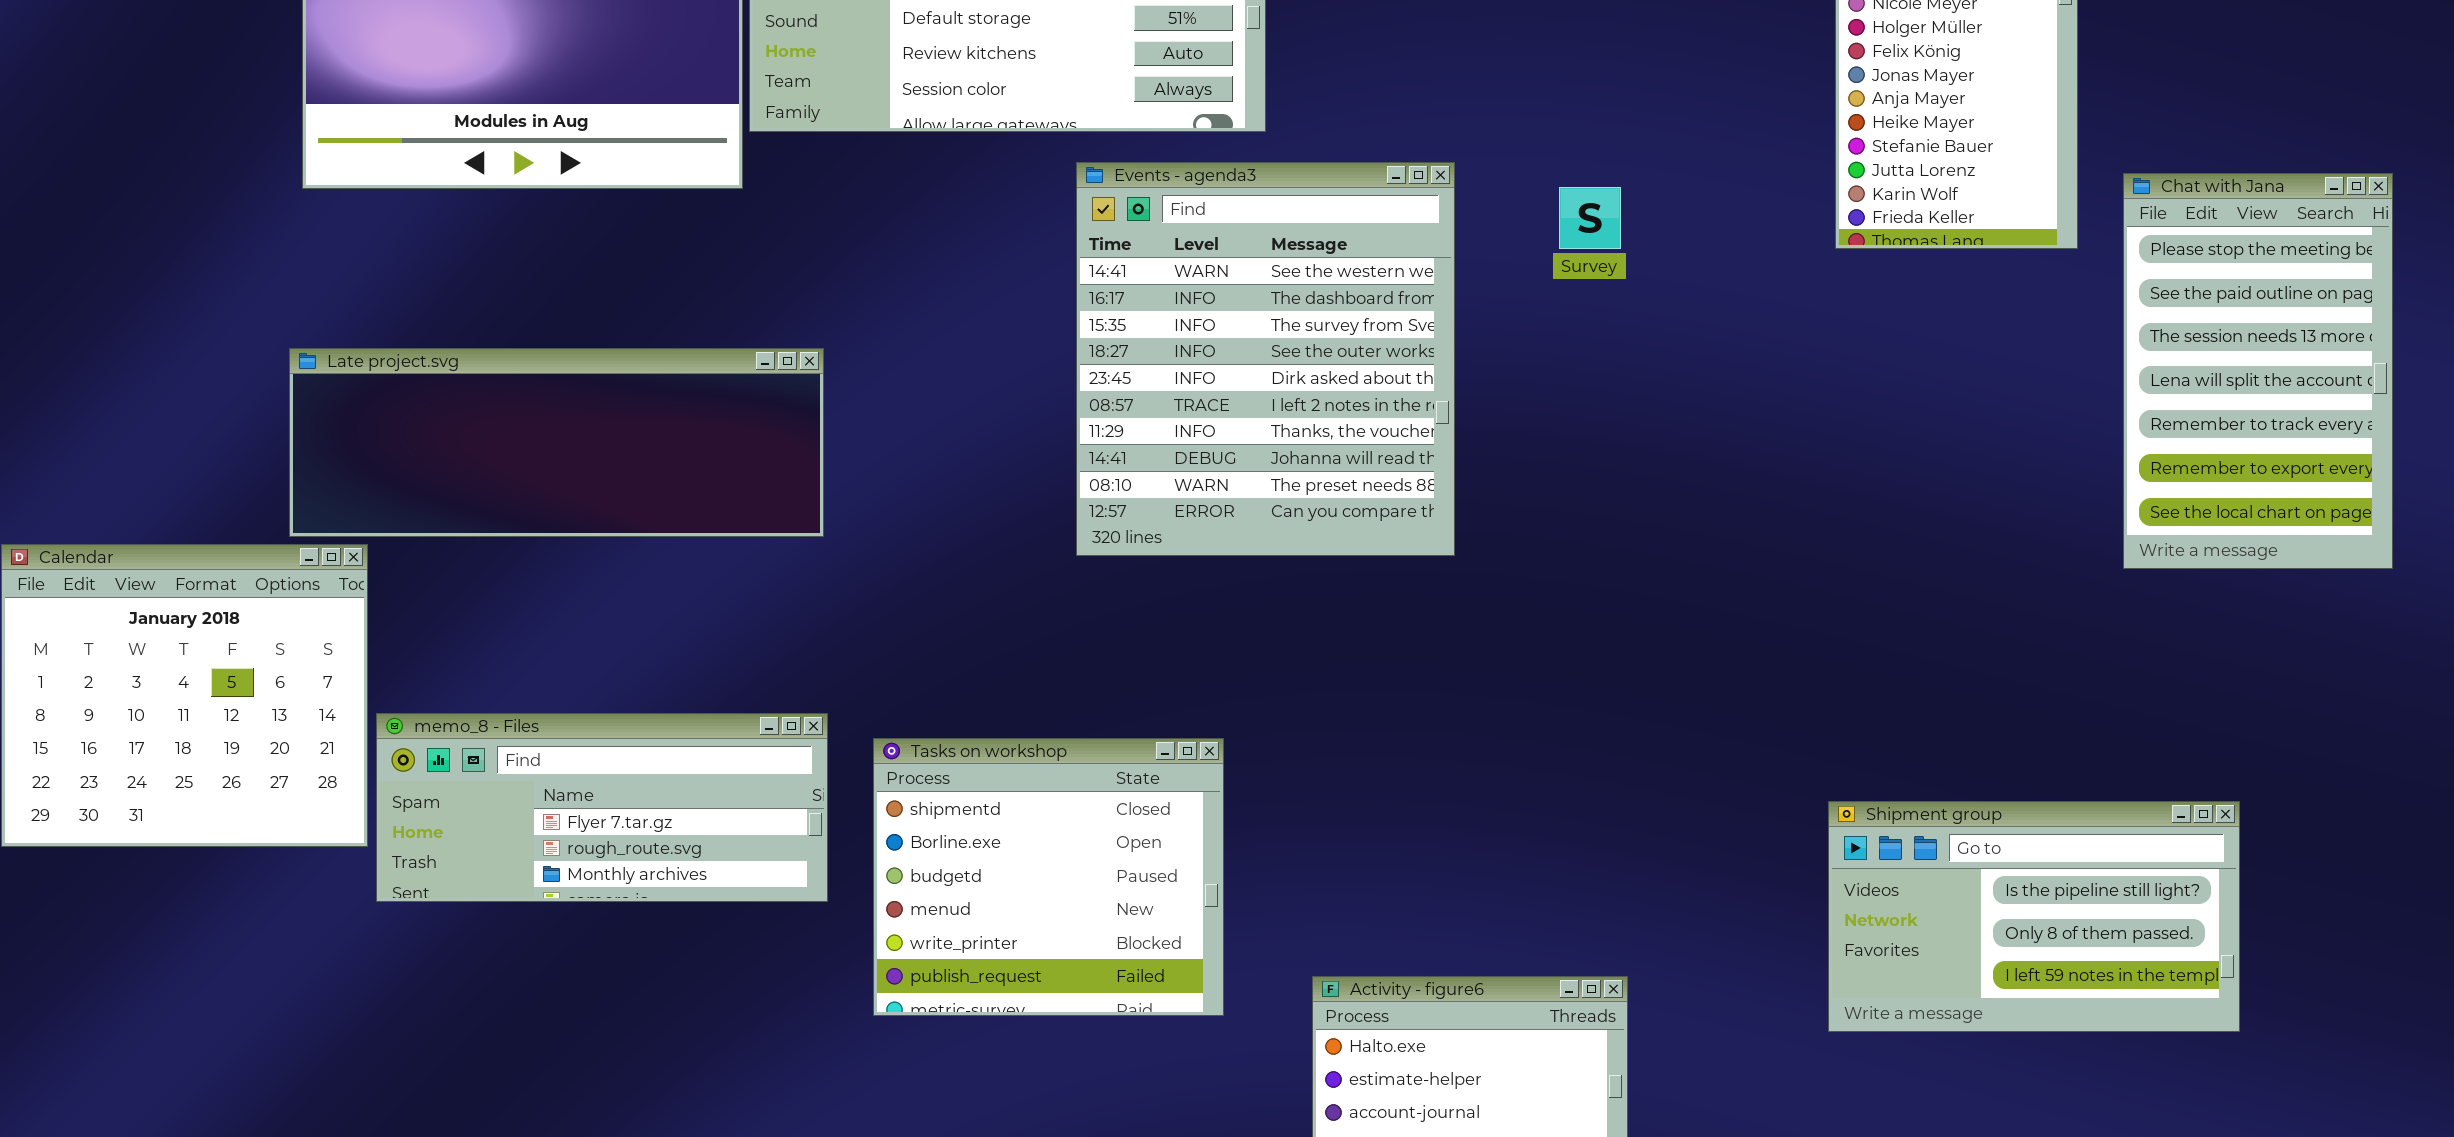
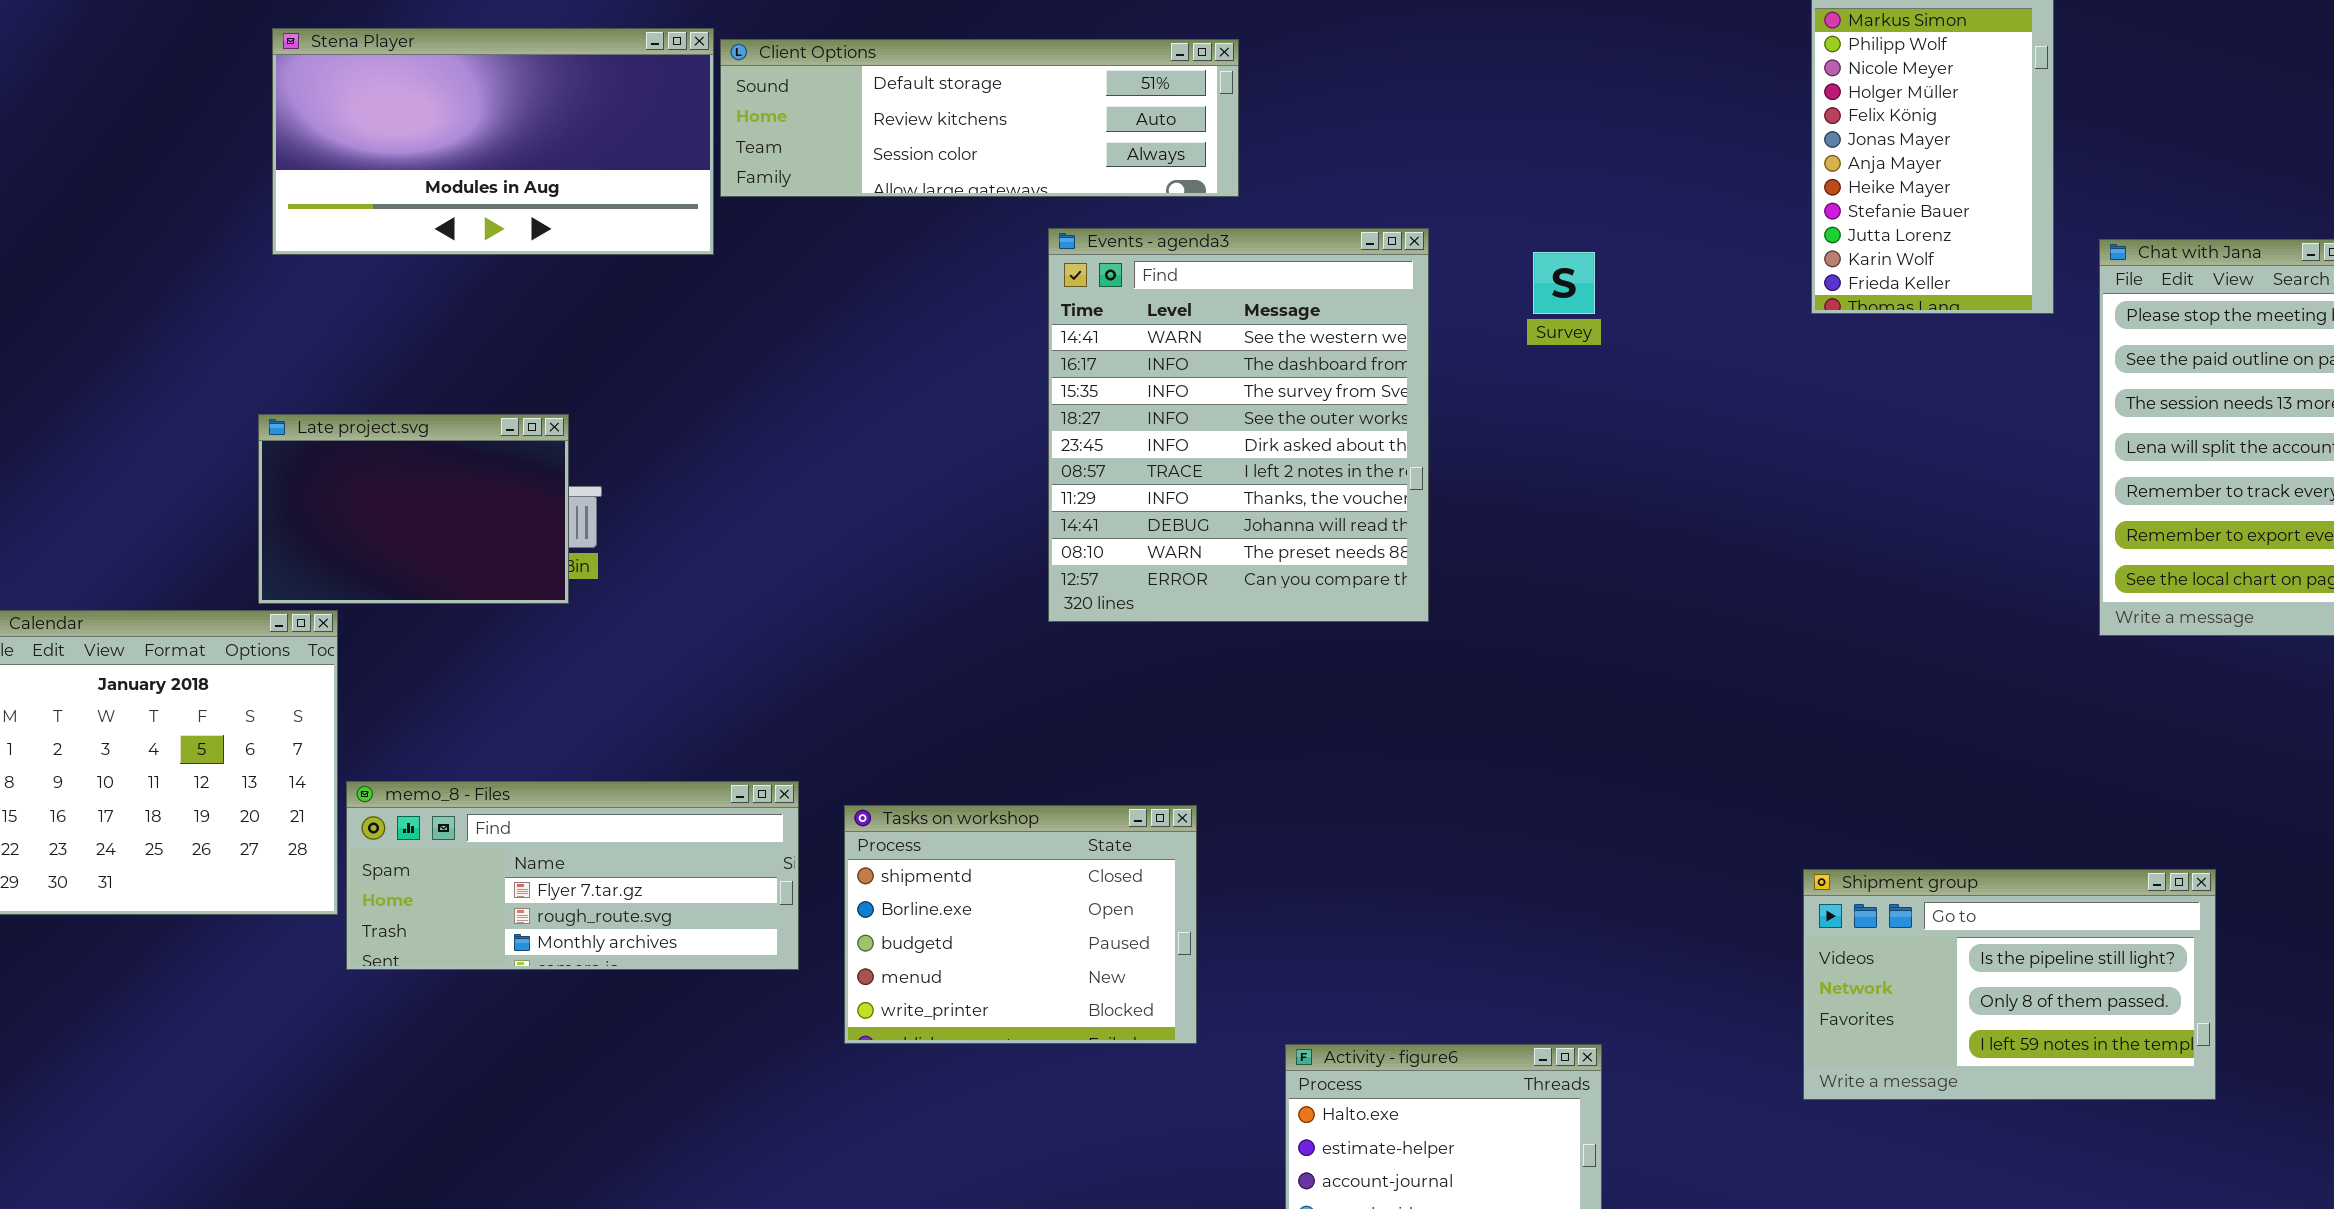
Late project.svg: [289,348,824,537] -> [258,414,569,604], resized
Tasks on workshop: [873,738,1224,1016] -> [844,805,1197,1044], resized

